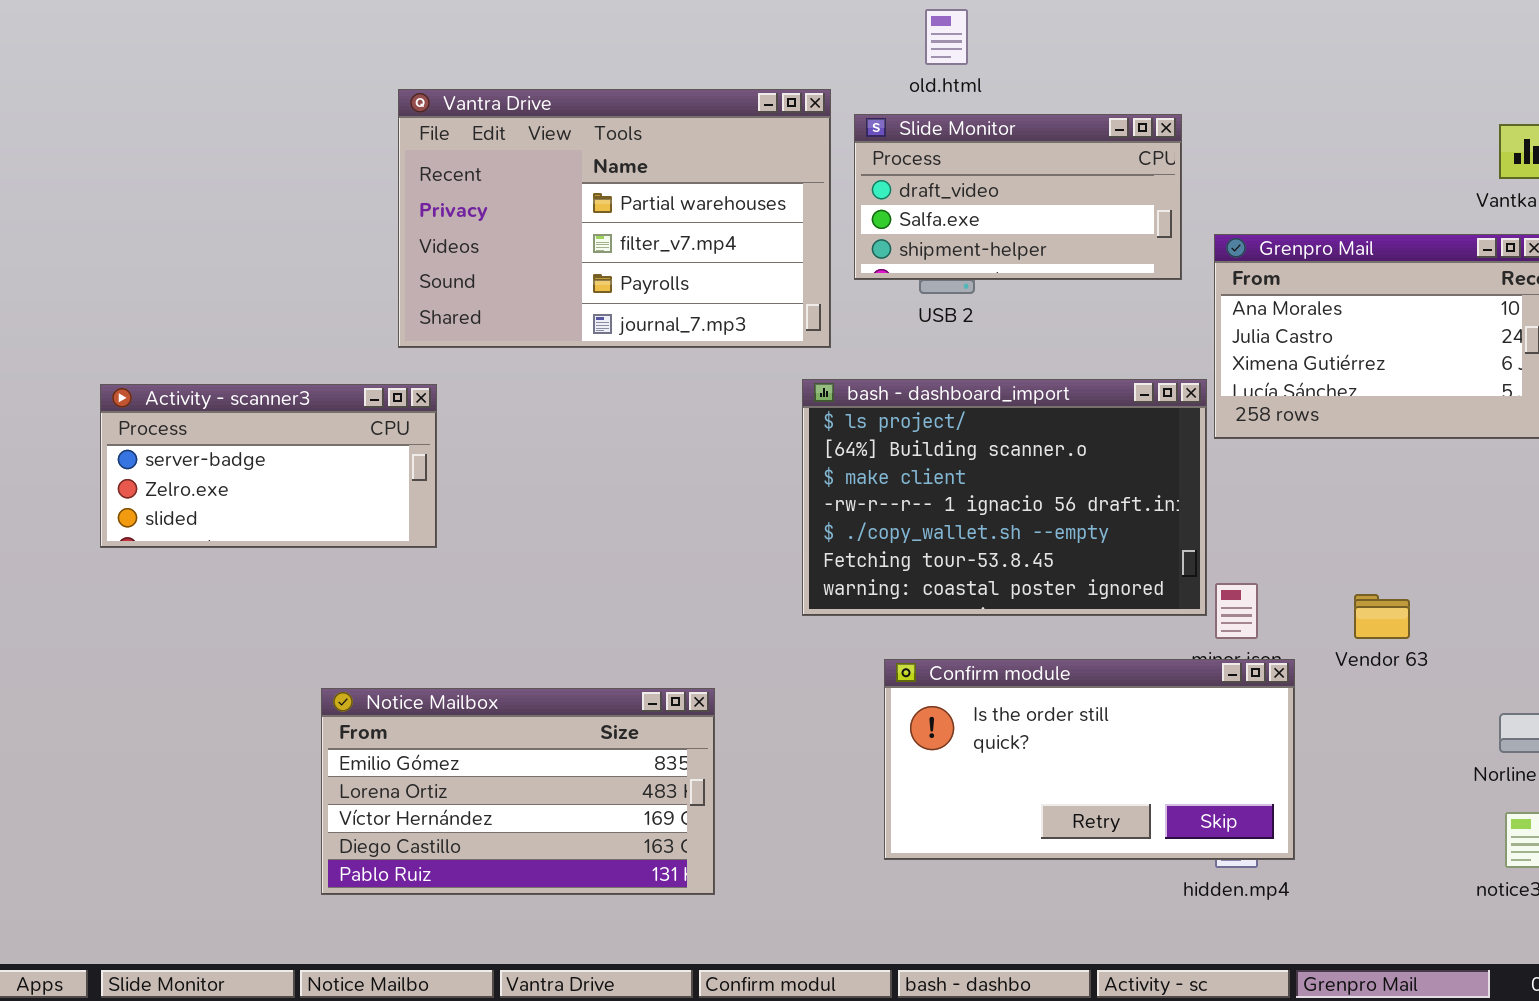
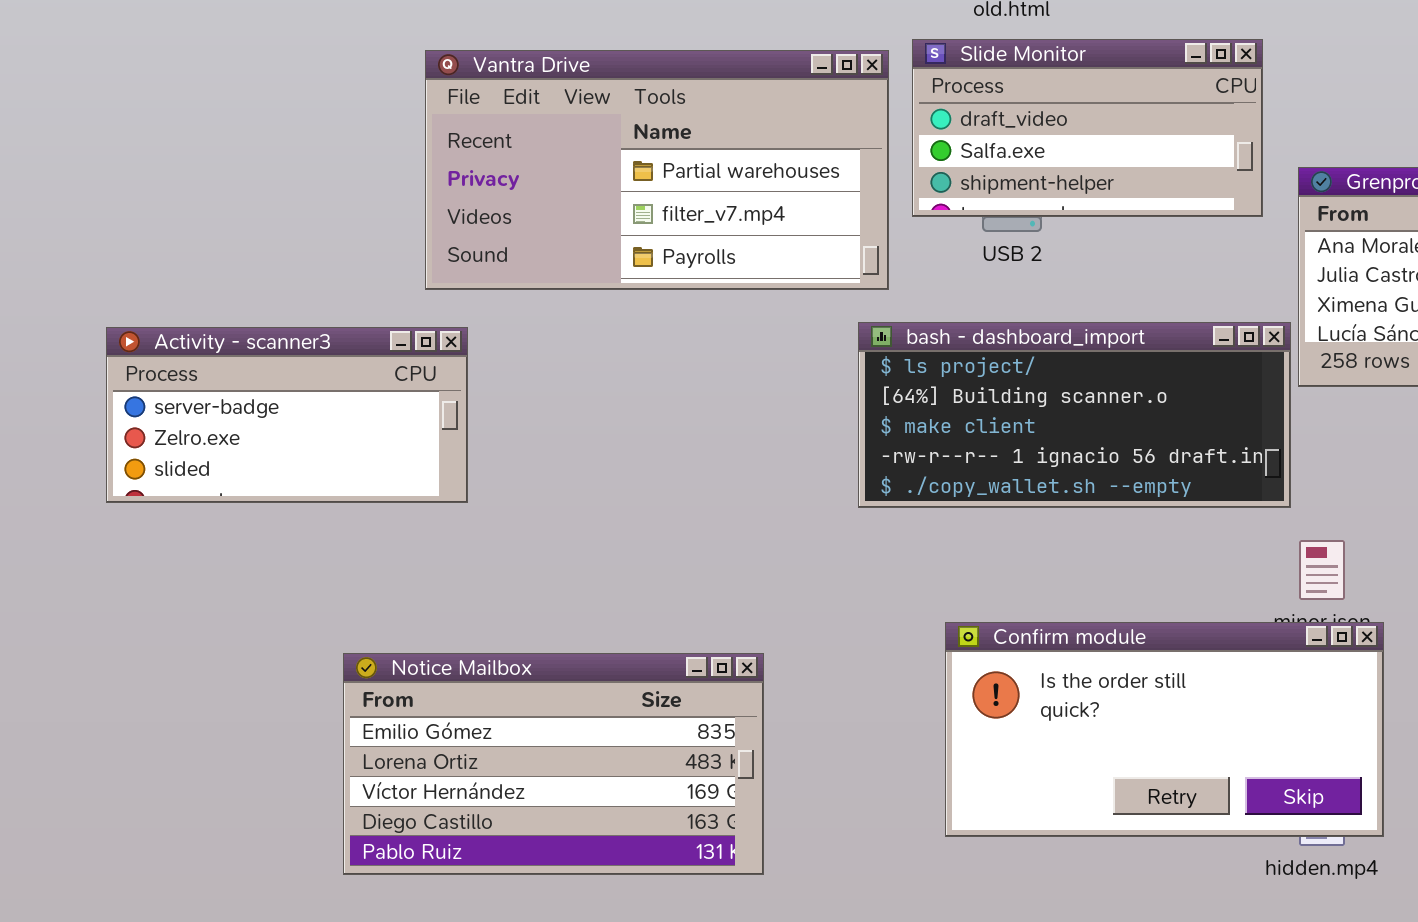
Vantra Drive: [398,89,831,348] -> [425,50,889,290], resized
bash - dashboard_import: [802,379,1207,616] -> [858,322,1291,508], resized

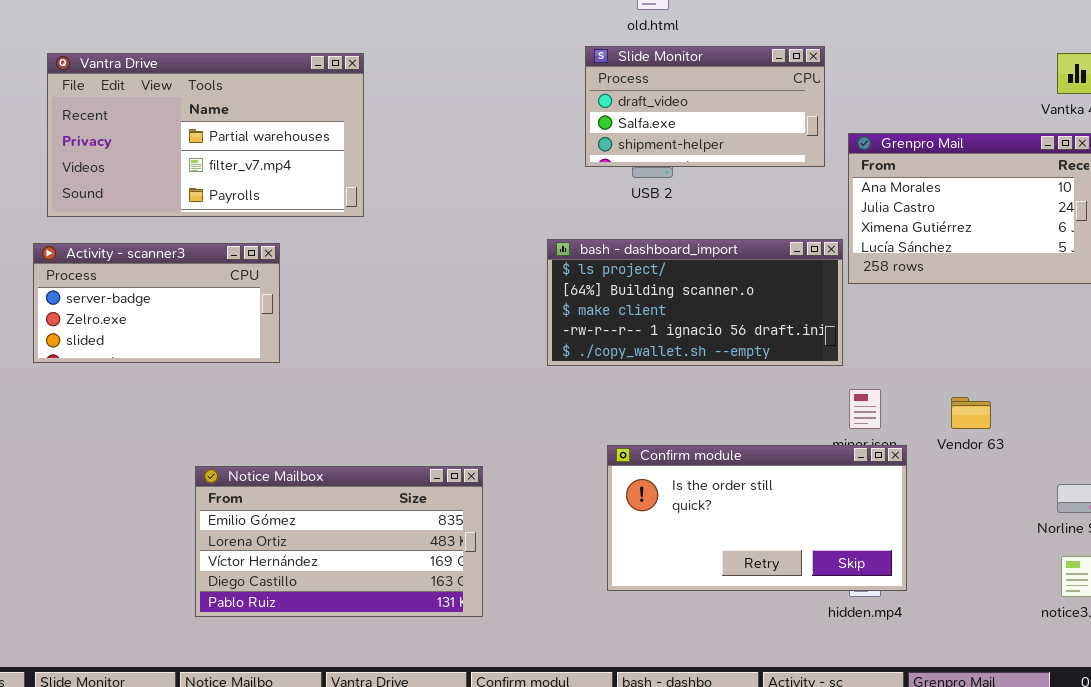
Vantra Drive: [425,50,889,290] -> [47,53,364,217], moved

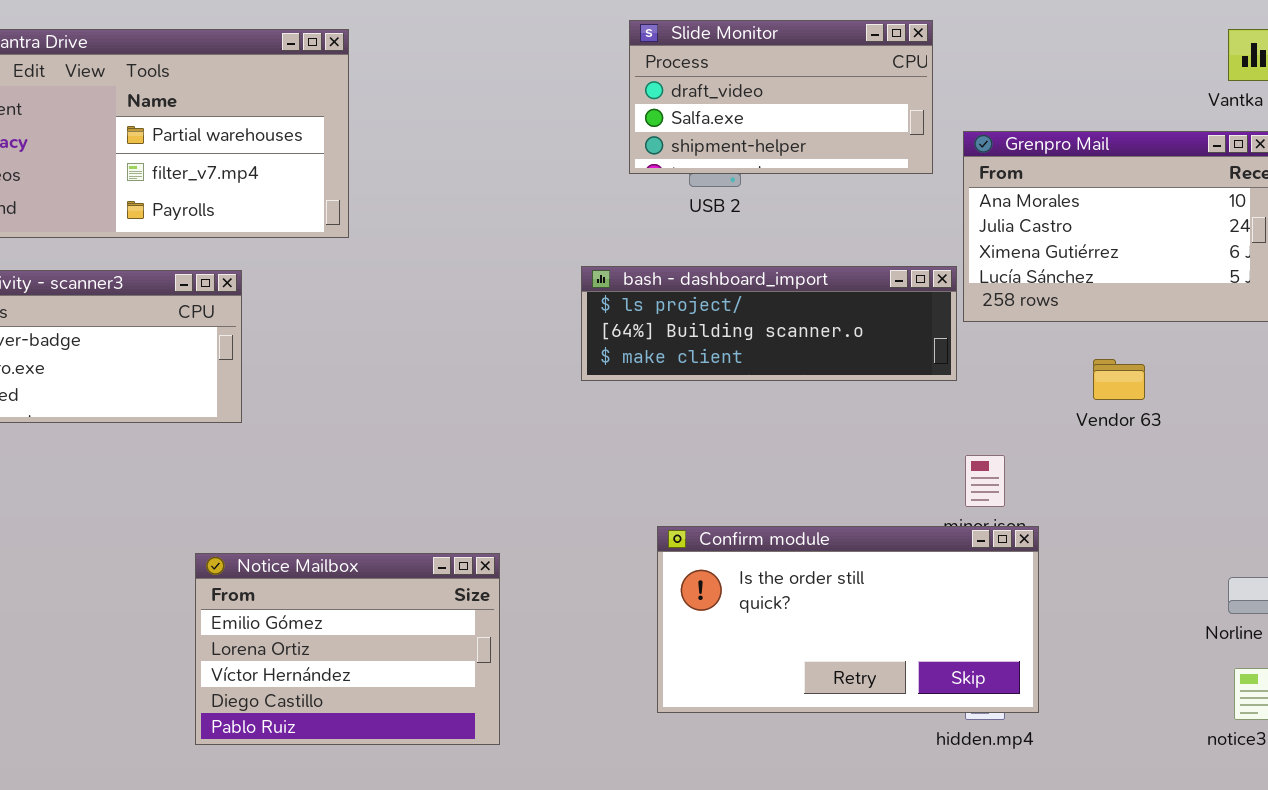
bash - dashboard_import: [547,239,843,366] -> [581,266,957,381], resized
Vendor 63: [951,397,991,429] -> [1093,359,1145,400], moved
Notice Mailbox: [195,466,483,617] -> [195,553,500,745], resized

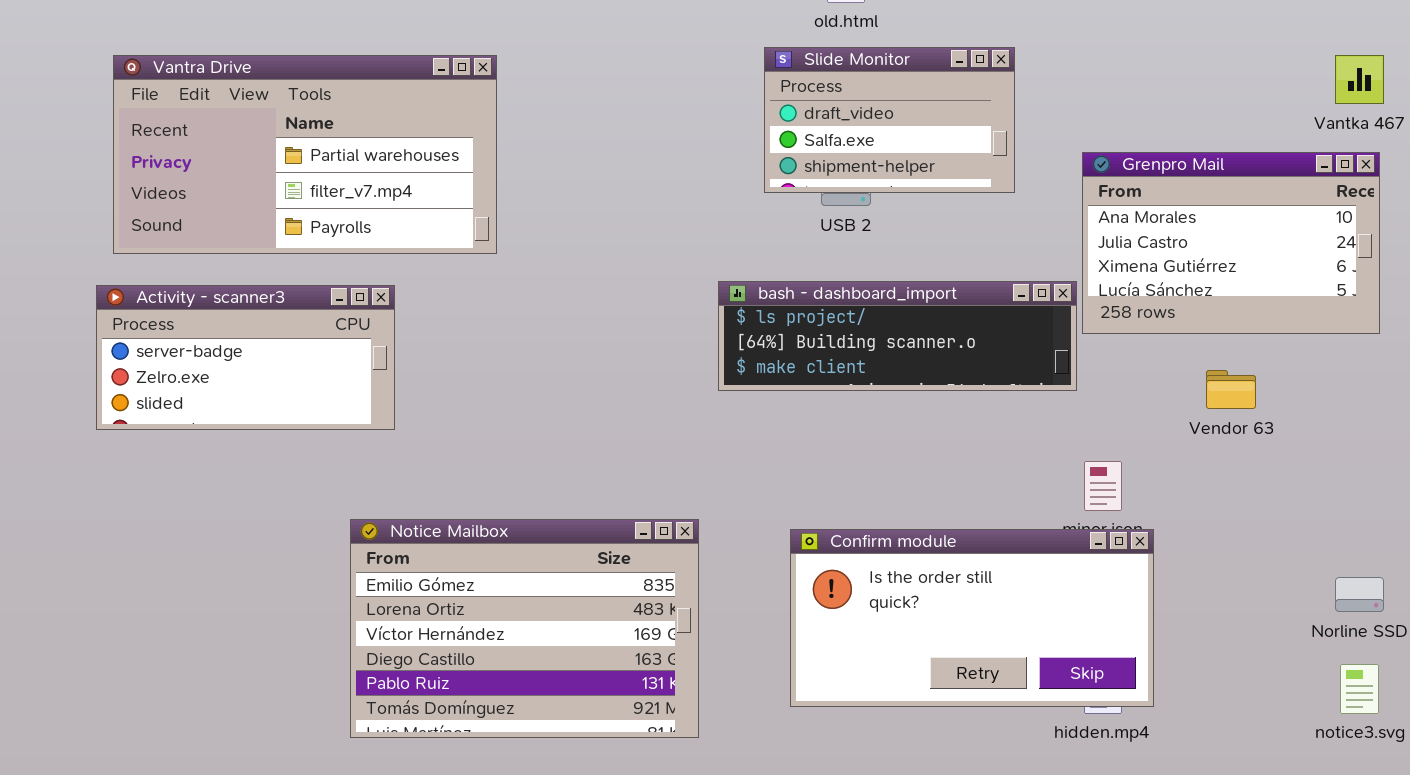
Slide Monitor: [629,20,933,174] -> [764,47,1015,193], resized
Notice Mailbox: [195,553,500,745] -> [350,519,699,738], resized

